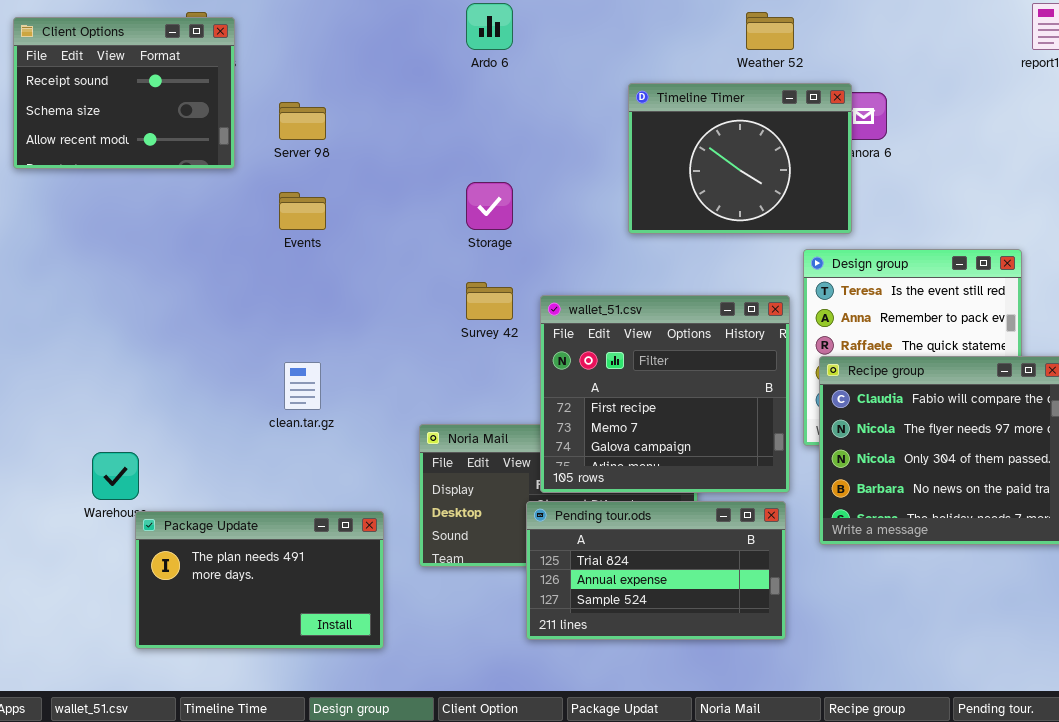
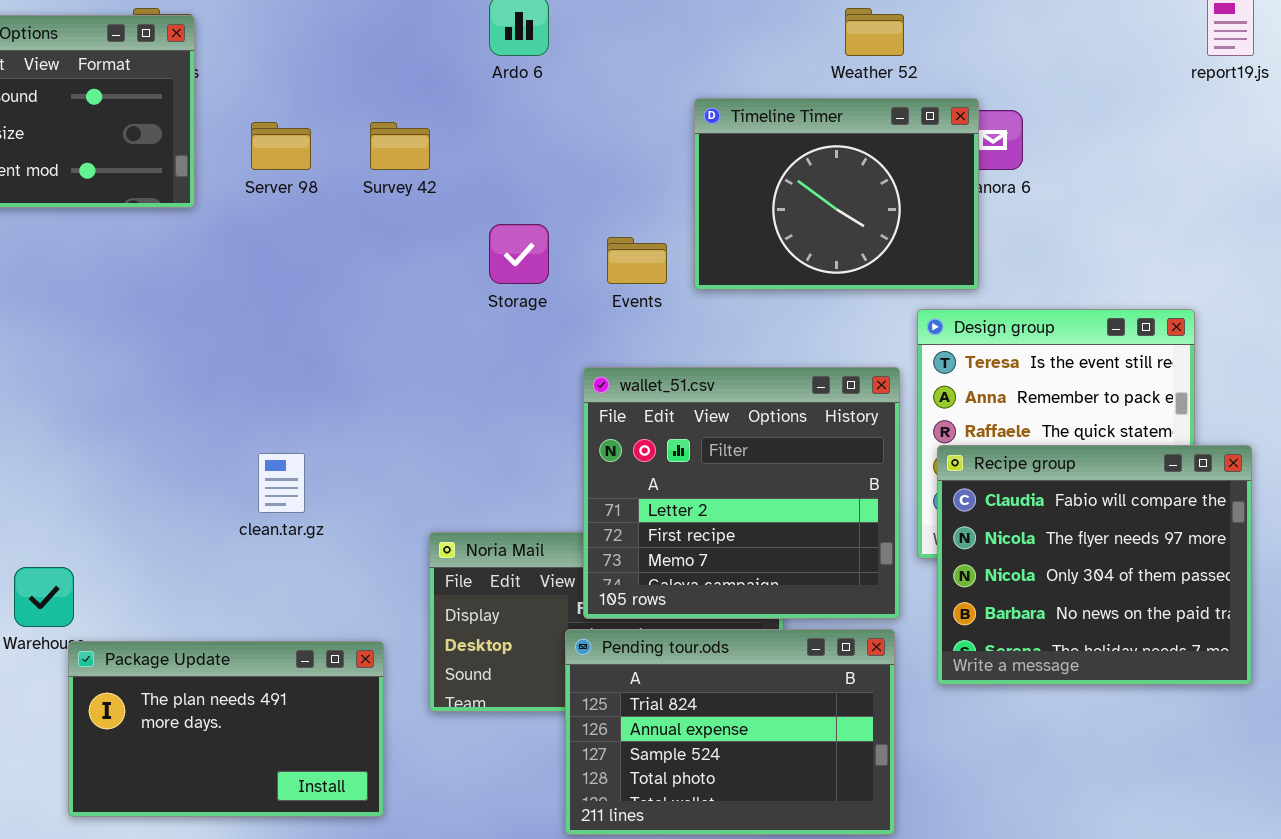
Events: [279,192,326,230] -> [607,237,667,284], moved
Survey 42: [466,282,513,320] -> [370,122,430,170], moved
wallet_51.csv: [540,295,790,493] -> [583,367,900,619], scrolled up 1 row
Pending tour.ods: [526,501,786,640] -> [565,629,895,835], resized

